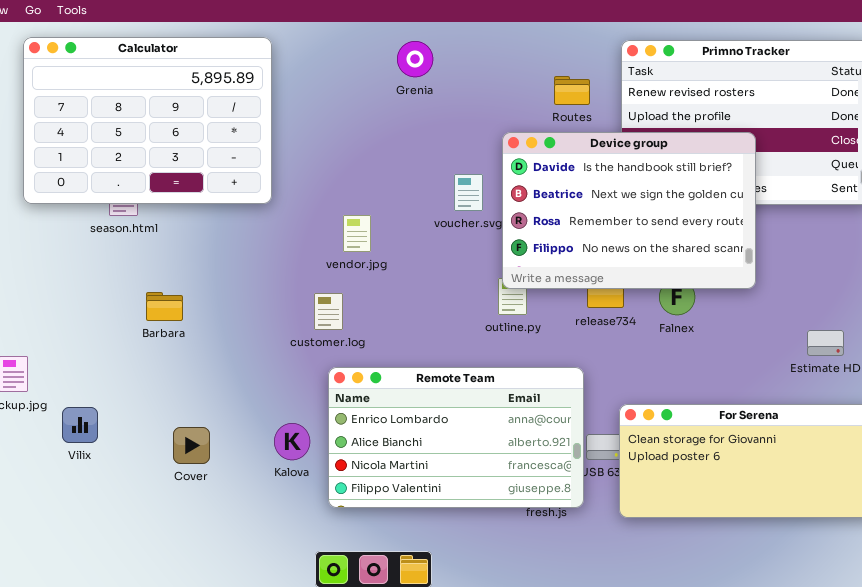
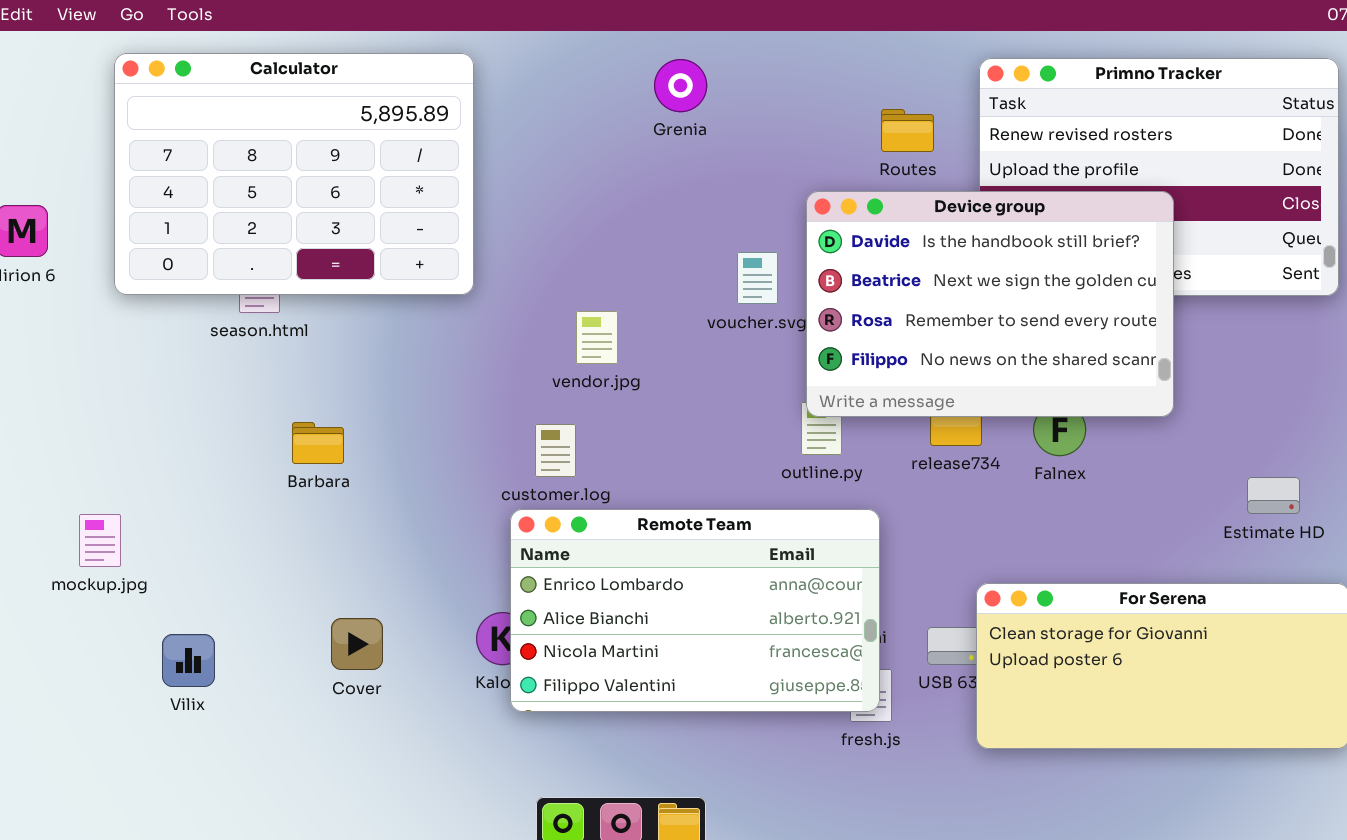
Remote Team: [328,367,584,508] -> [510,509,880,712], moved
Vilix: [62,407,98,443] -> [162,634,215,687], moved

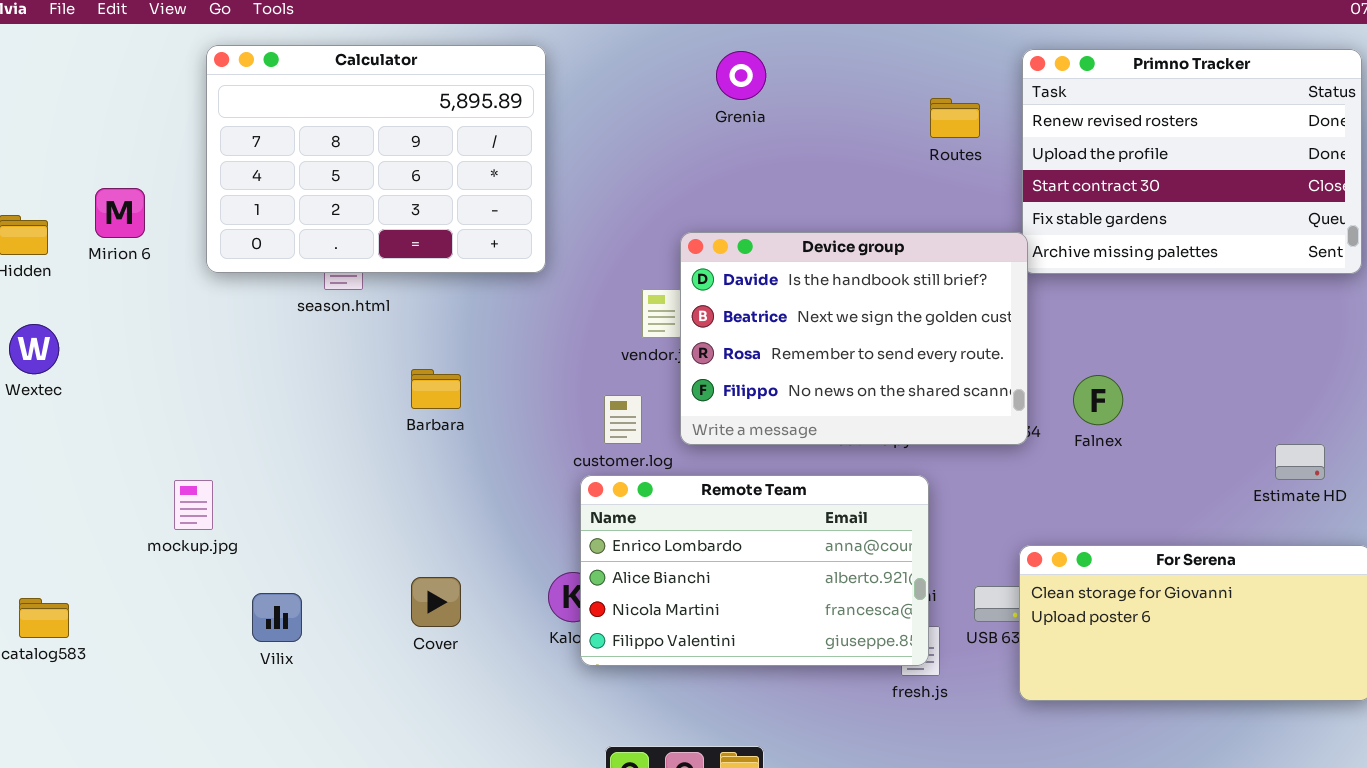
Device group: [806,191,1174,417] -> [680,232,1028,445], moved
Barbara: [292,422,344,464] -> [411,369,461,409], moved

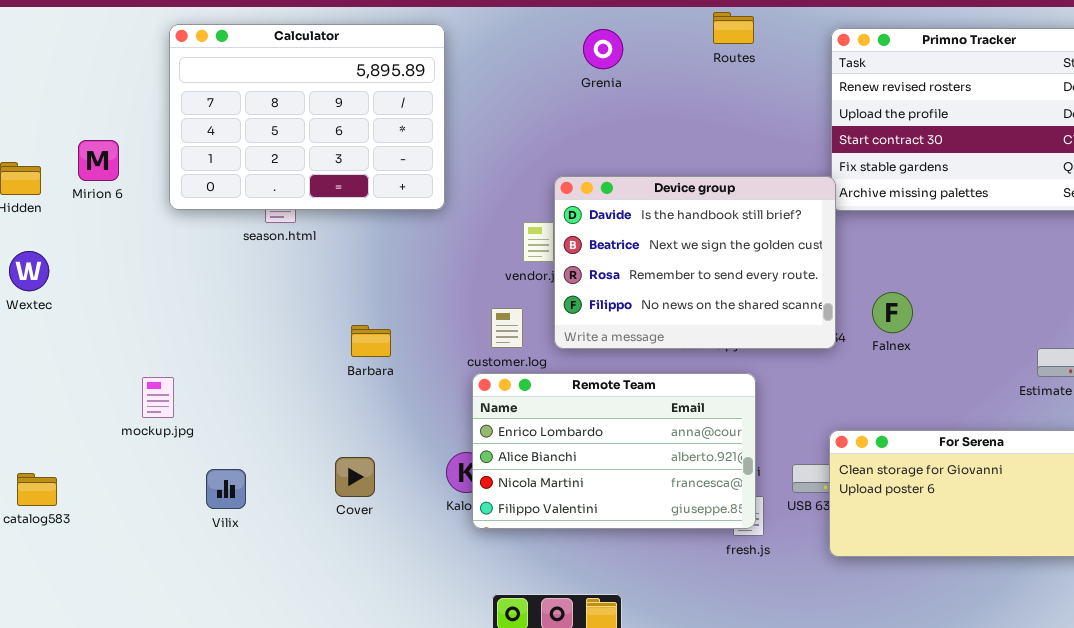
Routes: [930,98,980,138] -> [713,12,754,44], moved
Barbara: [411,369,461,409] -> [351,325,391,357], moved

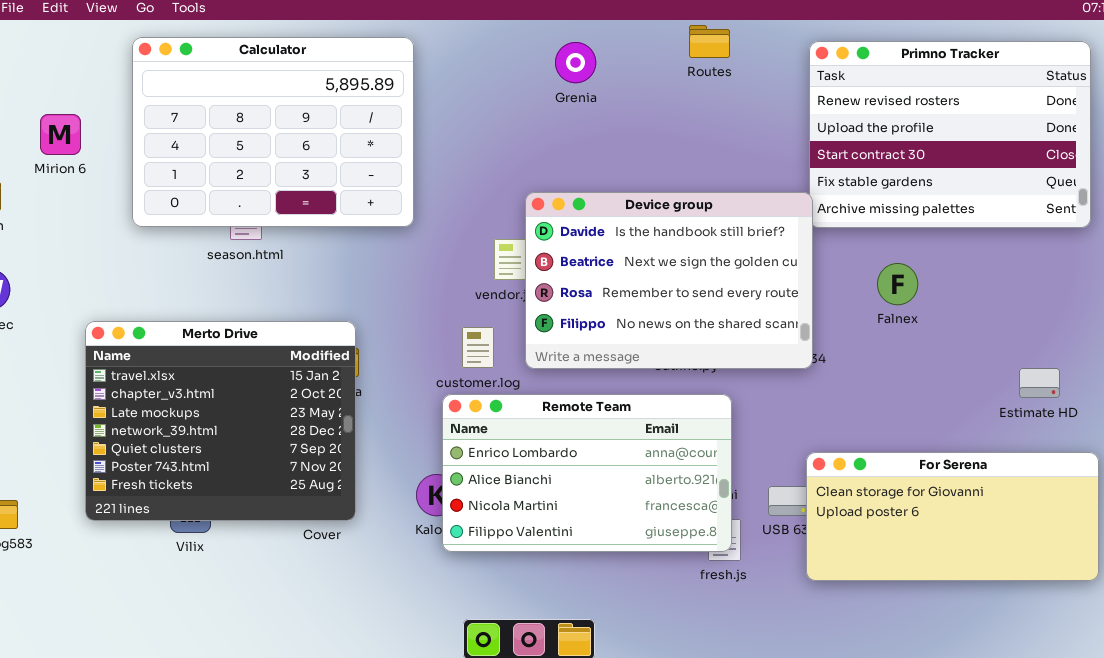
Mirion 6: [78,140,119,181] -> [40,114,81,155], moved
Falnex: [872,292,913,333] -> [877,263,918,305], moved
Merto Drive: none -> [85,321,356,521], opened

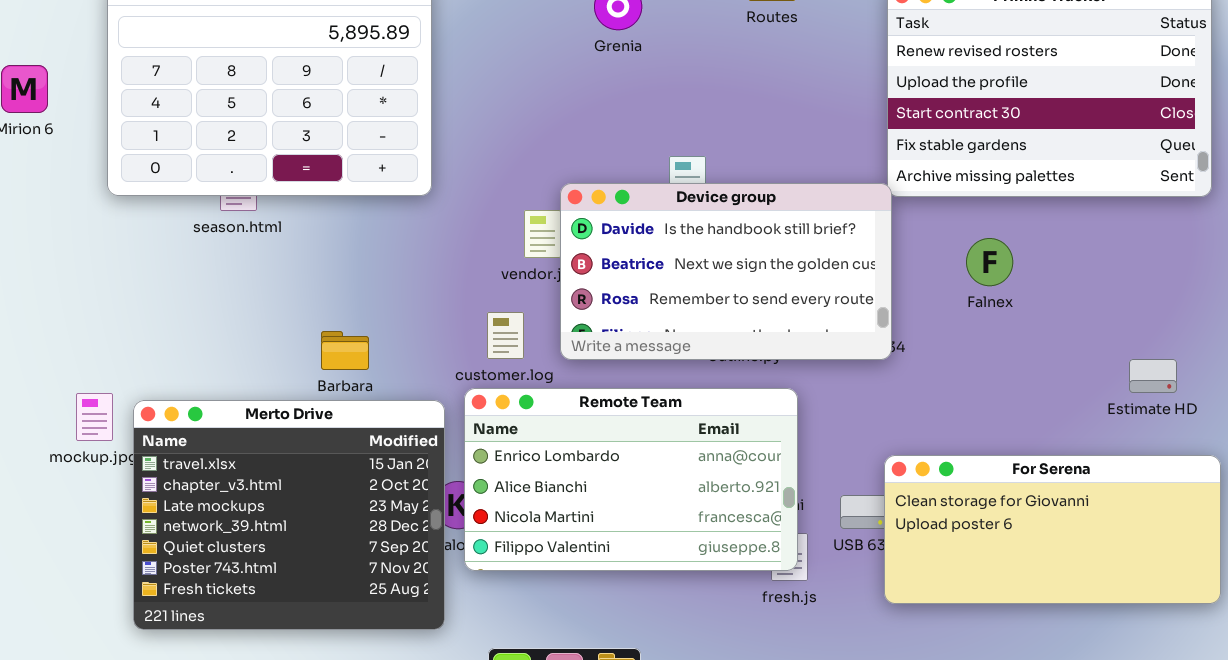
Device group: [525,192,813,369] -> [560,183,892,360], resized
Merto Drive: [85,321,356,521] -> [133,400,445,630], moved

